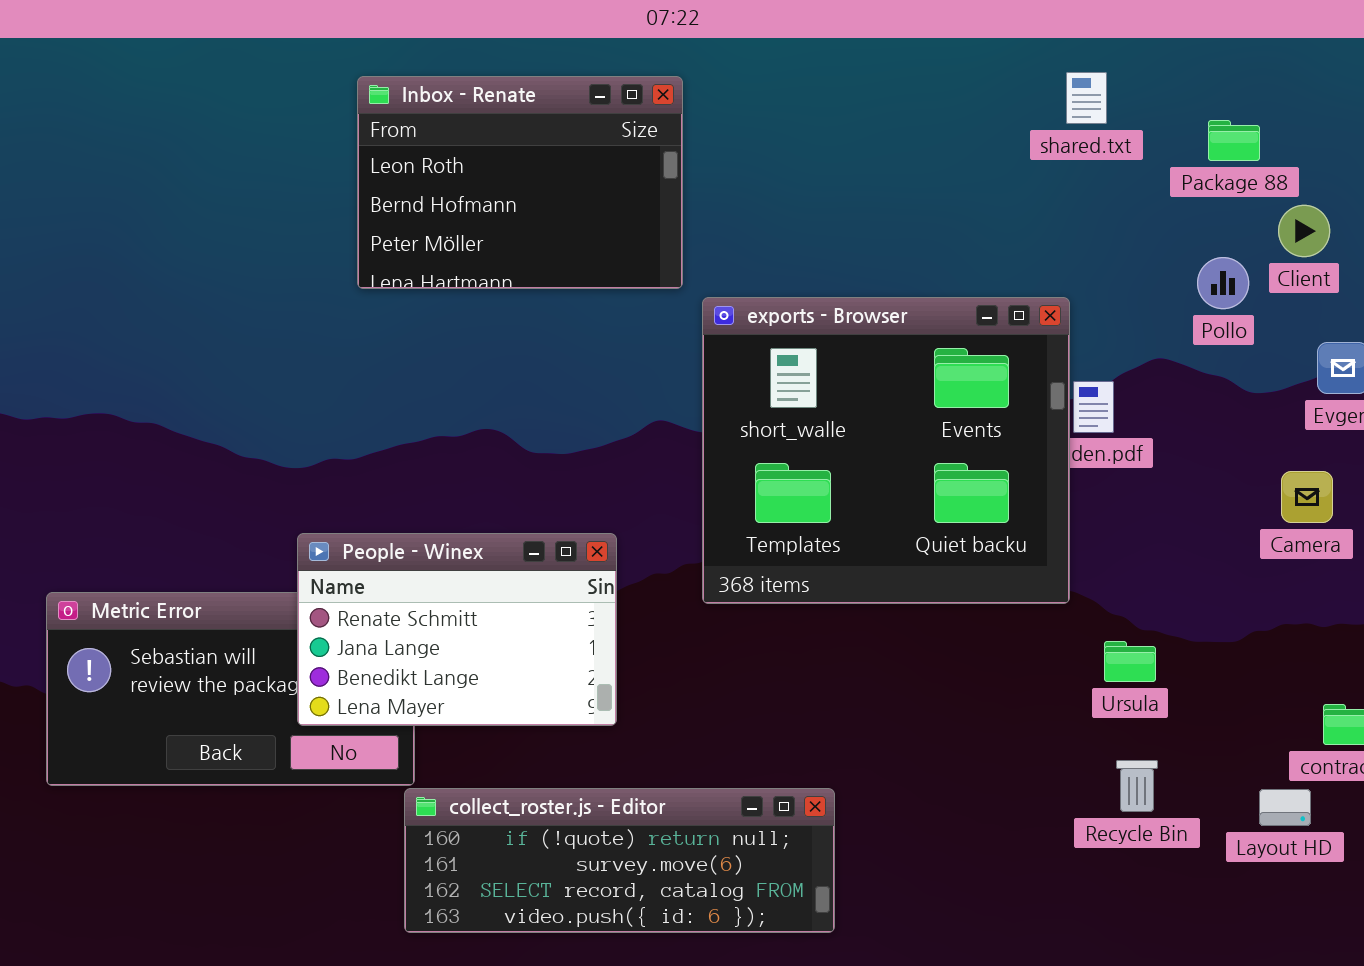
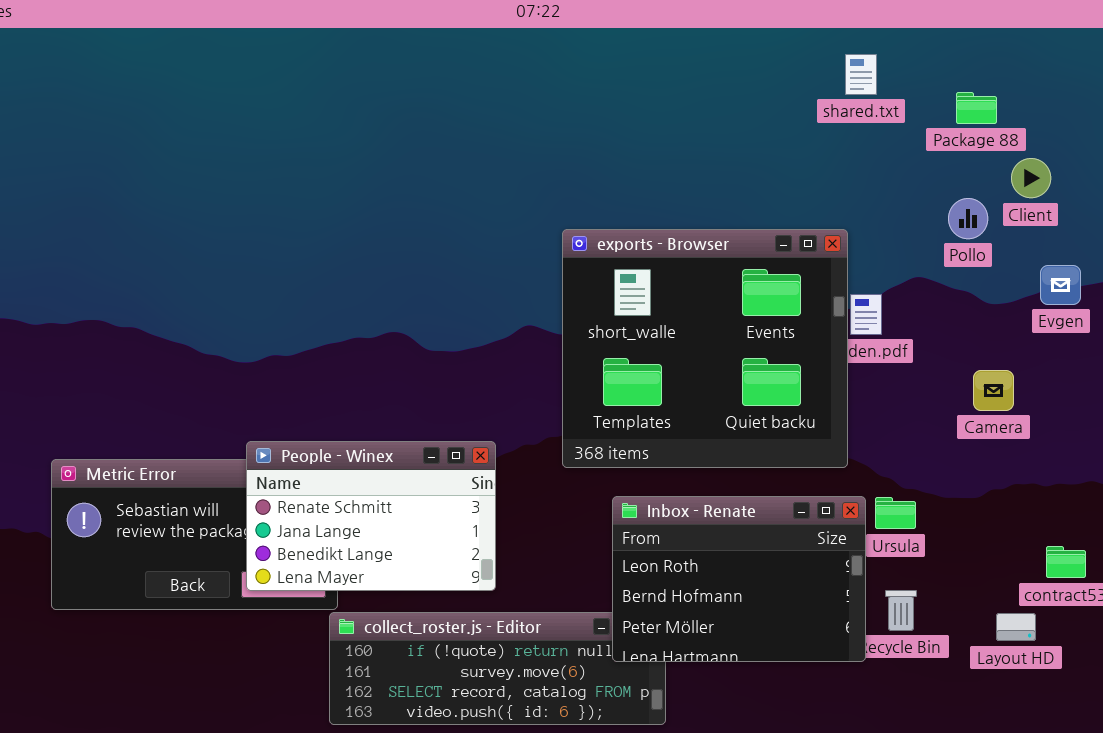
Inbox - Renate: [357,76,683,289] -> [612,496,866,662], moved
Camera: [1281,471,1333,523] -> [973,370,1014,411], moved
People - Winex: [297,533,617,726] -> [246,441,496,591], moved

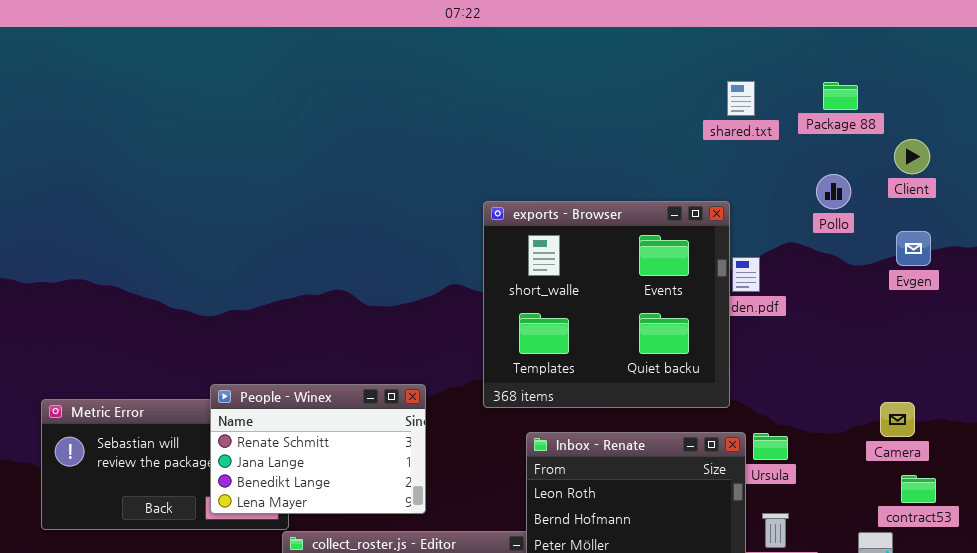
shared.txt: [845,54,877,95] -> [727,81,755,116], moved
Client: [1011,158,1051,198] -> [894,139,930,174], moved
Camera: [973,370,1014,411] -> [880,402,915,437], moved

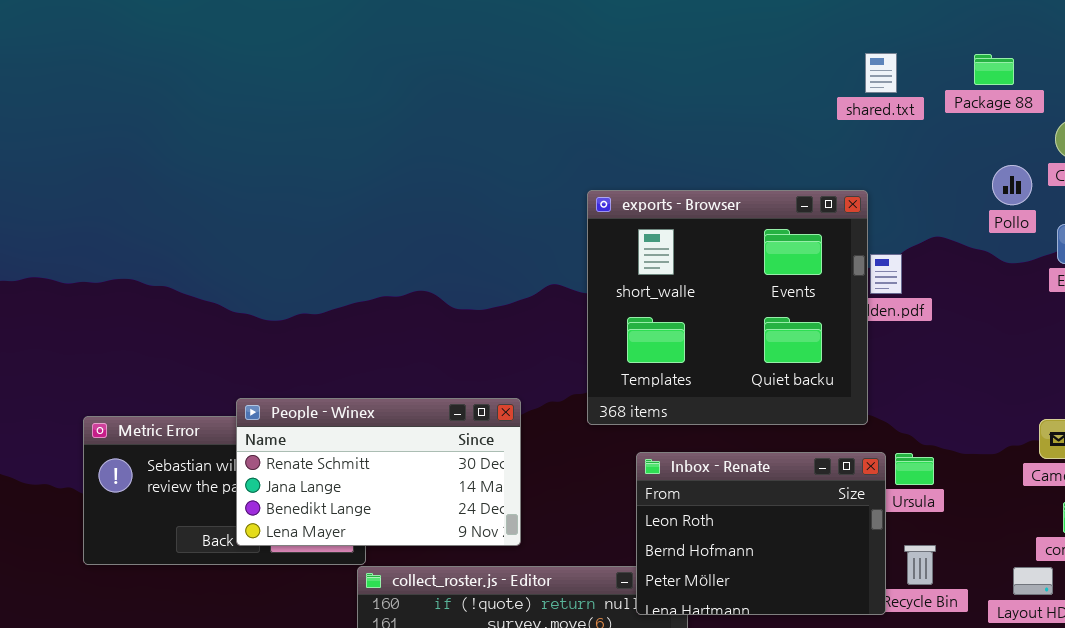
Pollo: [816,174,851,209] -> [992,165,1032,205], moved
People - Winex: [210,384,426,514] -> [236,398,521,546], resized

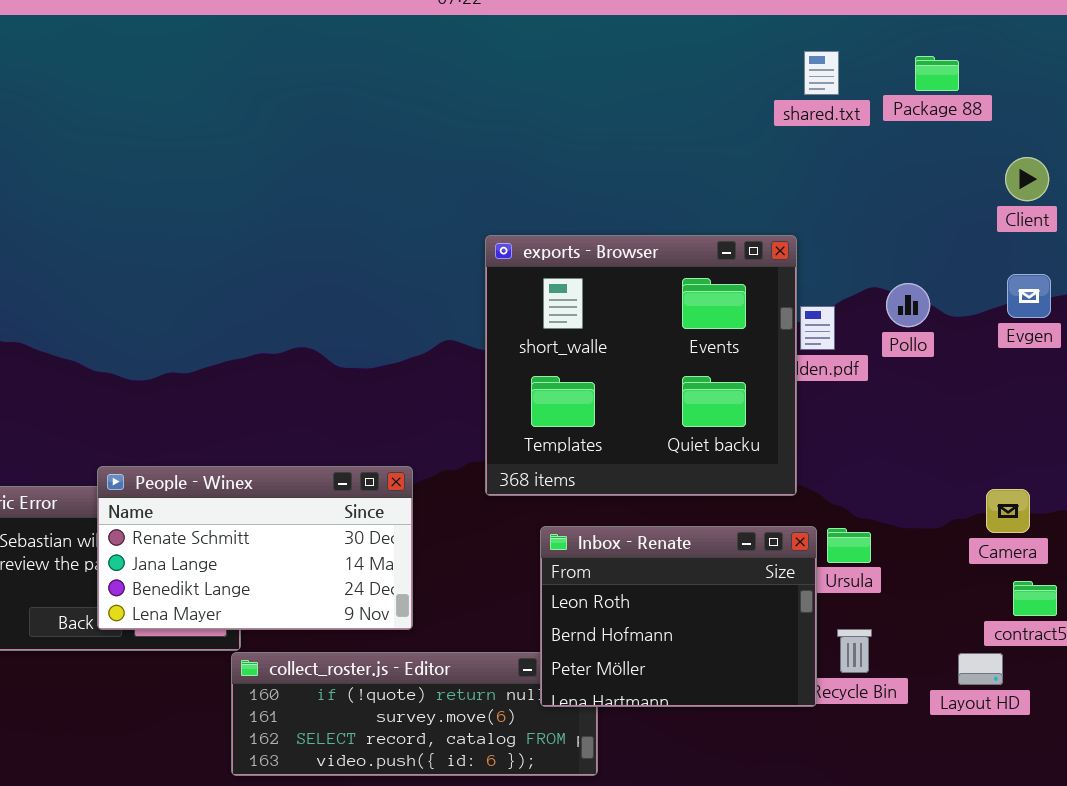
shared.txt: [865,53,897,93] -> [804,51,839,95], moved
Package 88: [974,54,1014,85] -> [915,56,959,91], moved
Pollo: [992,165,1032,205] -> [886,283,930,327], moved

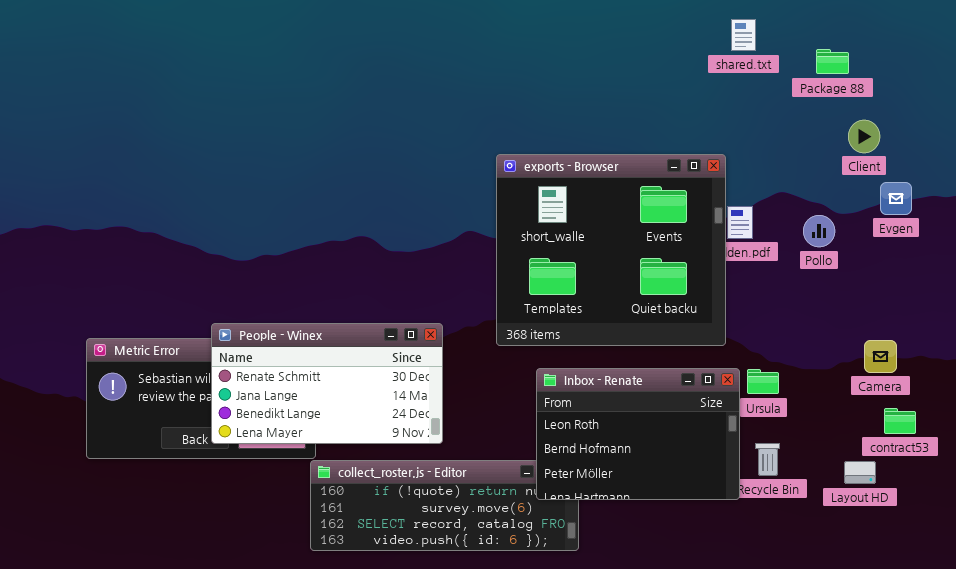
Package 88: [915,56,959,91] -> [816,49,849,74], moved
Client: [1005,157,1049,201] -> [848,120,880,153], moved
Pollo: [886,283,930,327] -> [803,215,835,247], moved

